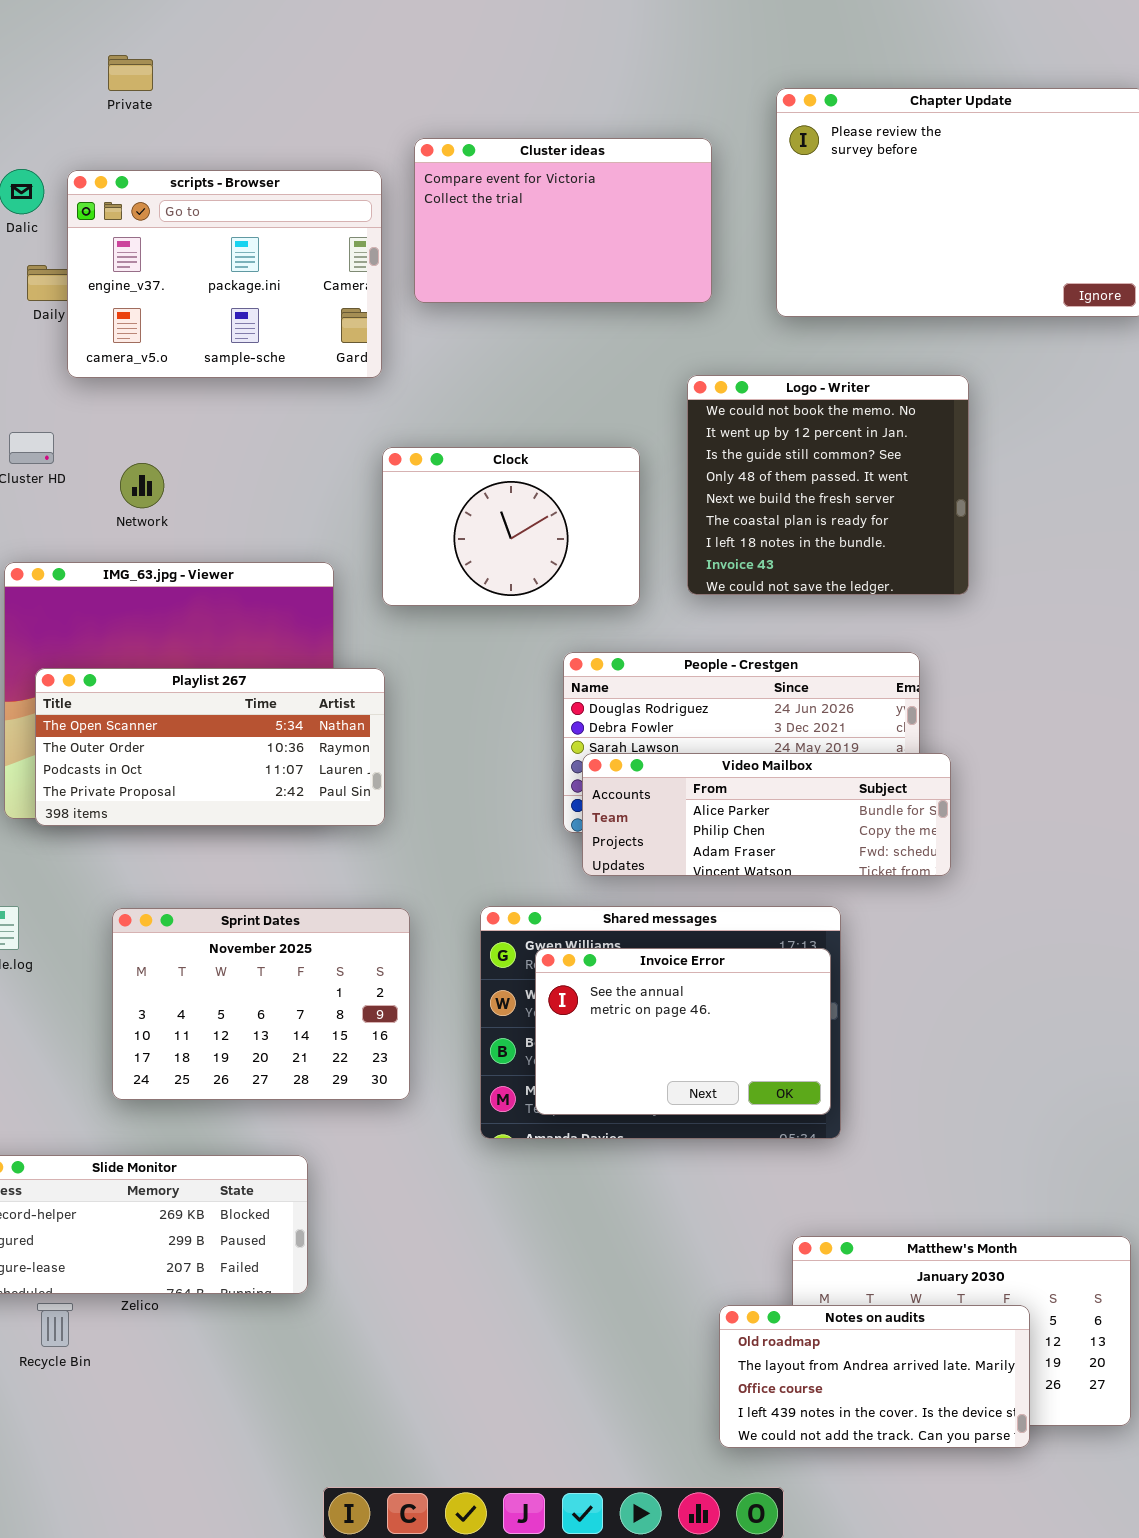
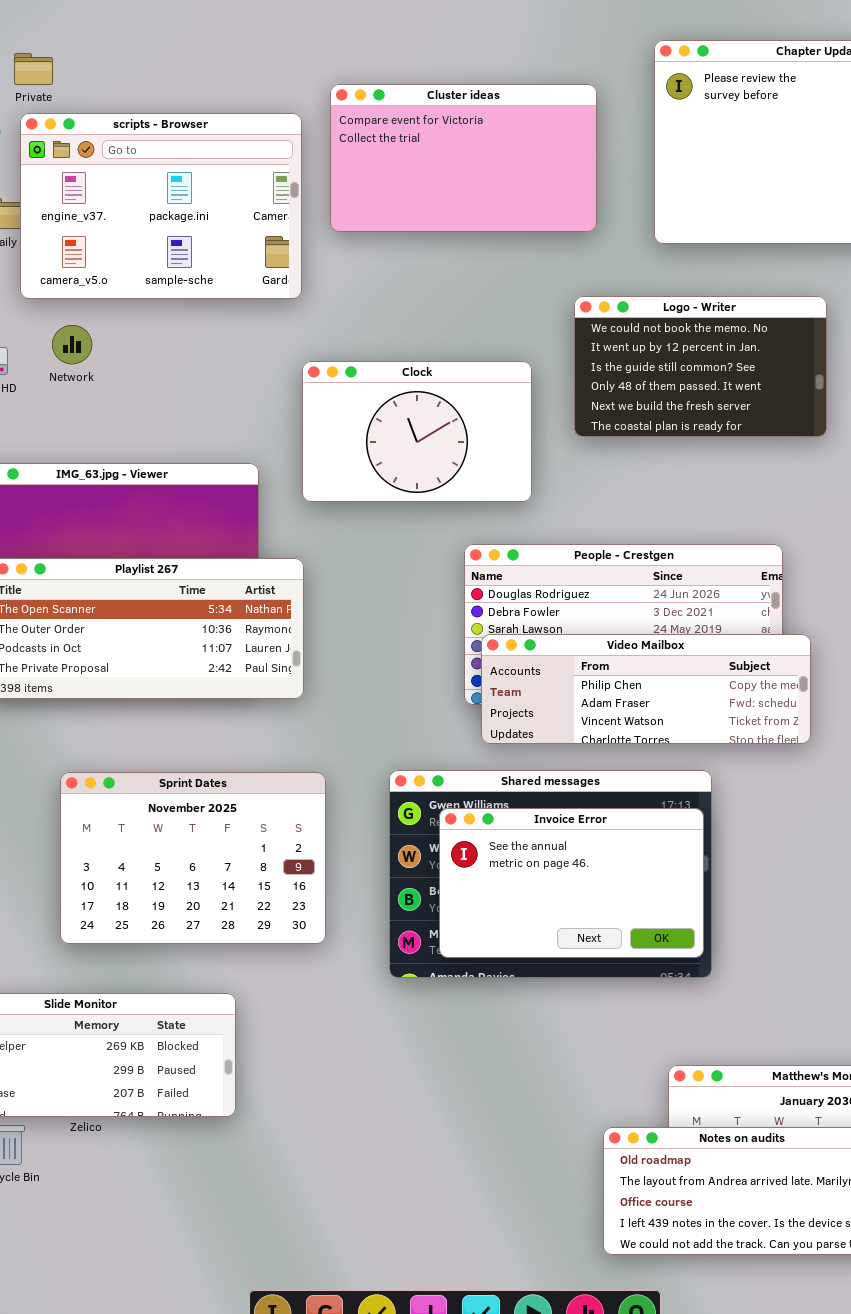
Private: [108,55,153,91] -> [14,53,53,85], moved
Logo - Writer: [687,375,969,595] -> [574,296,827,437], resized
Network: [120,463,164,508] -> [52,325,92,364], moved
Video Mailbox: [582,753,951,876] -> [481,634,811,744], scrolled down 1 row

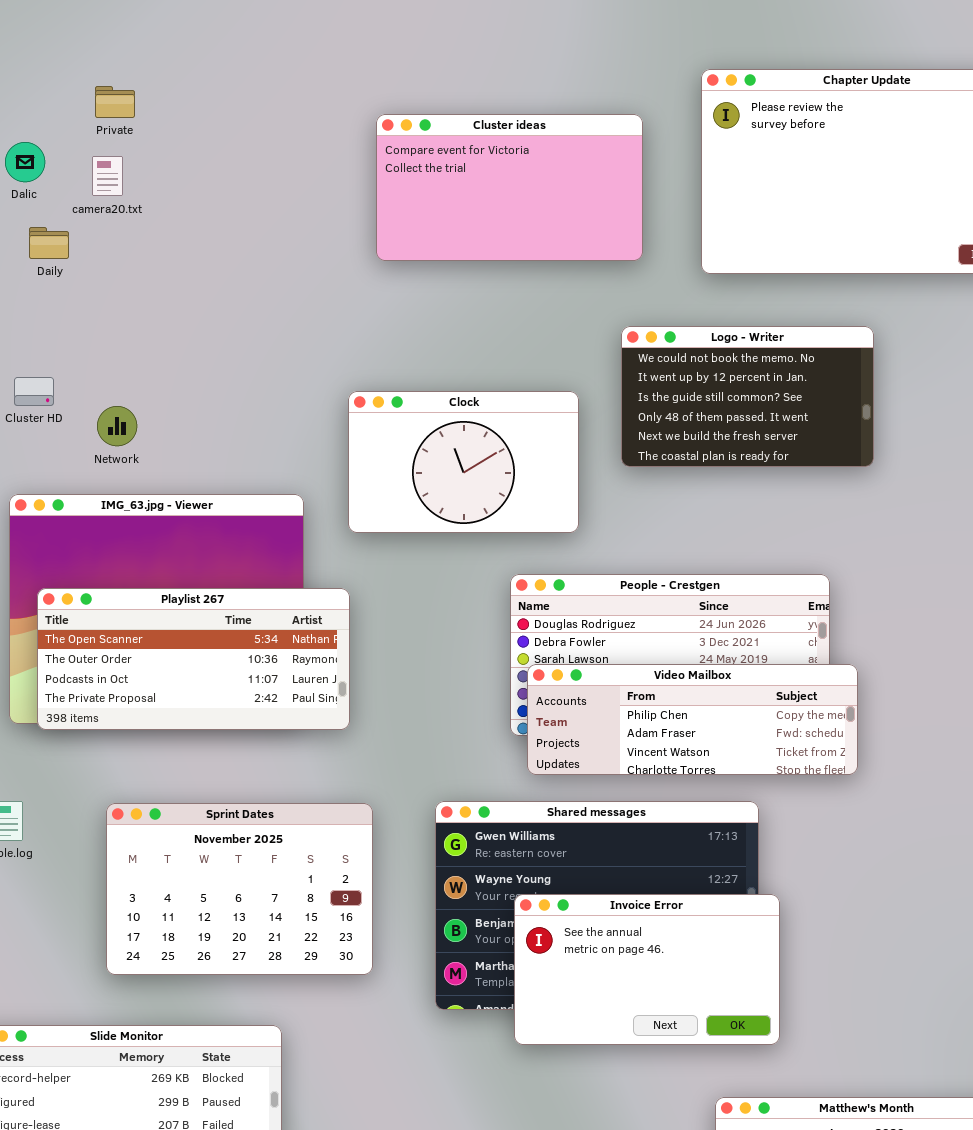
Private: [14,53,53,85] -> [95,86,135,118], moved
scripts - Browser: [20,113,302,299] -> none, closed
Network: [52,325,92,364] -> [97,406,137,446], moved
Invoice Error: [439,808,704,958] -> [514,894,780,1045], moved

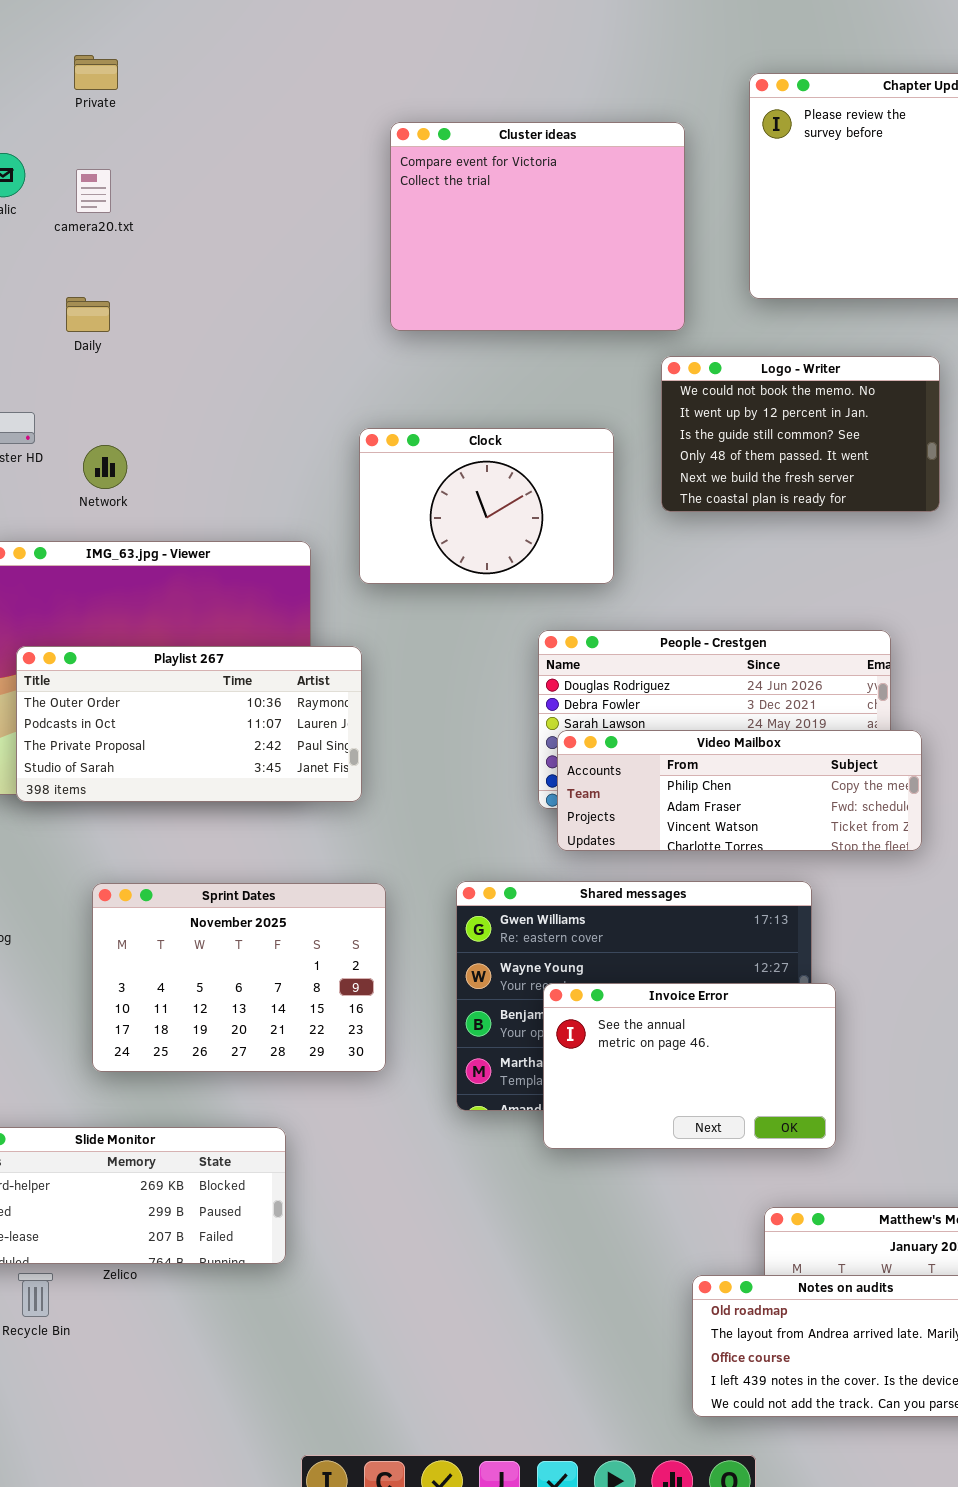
Private: [95,86,135,118] -> [74,55,118,90], moved
Cluster ideas: [376,114,643,261] -> [390,122,685,331], resized
Daily: [29,227,69,259] -> [66,297,110,332], moved
Playlist 267: [37,588,350,730] -> [16,646,362,802], scrolled down 1 row

